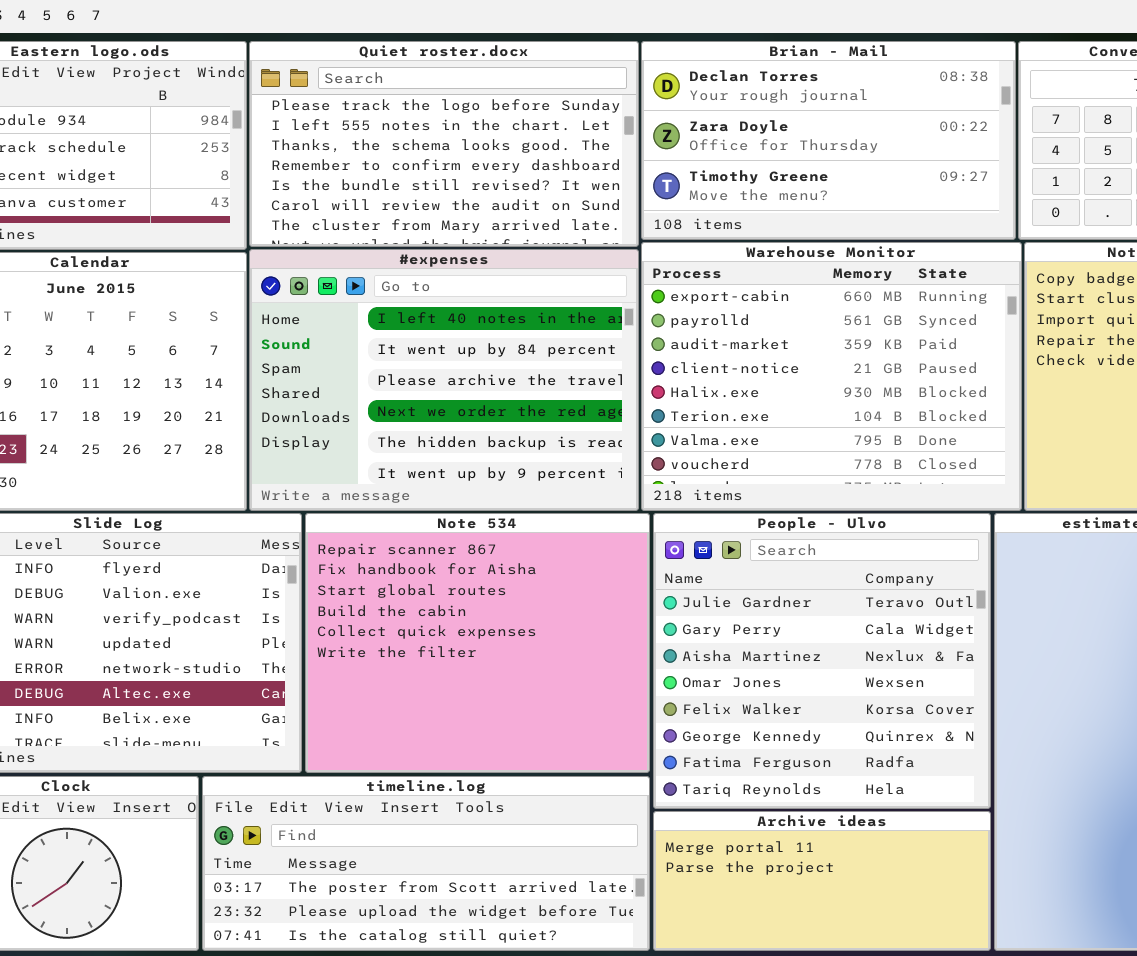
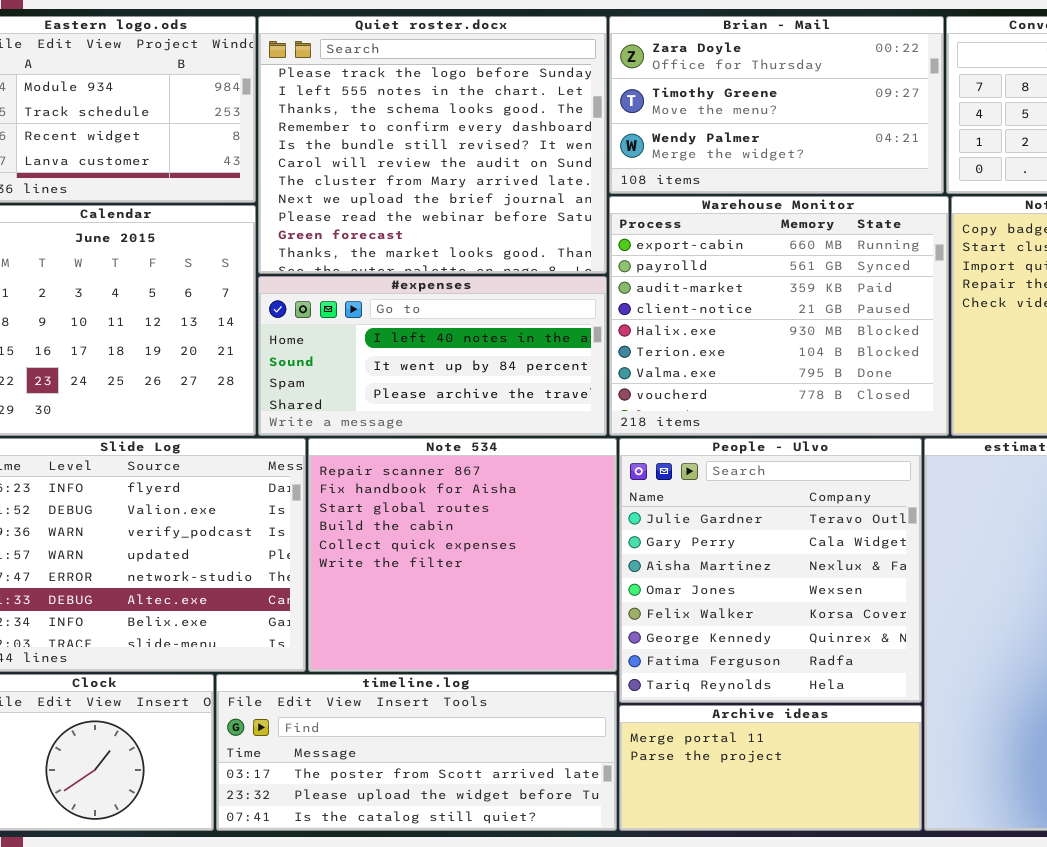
Quiet roster.docx: [249,41,639,247] -> [258,16,607,274], resized
Brian - Mail: [641,41,1016,240] -> [609,16,944,194], scrolled down 1 row
#expenses: [249,249,639,511] -> [258,276,607,436], resized

